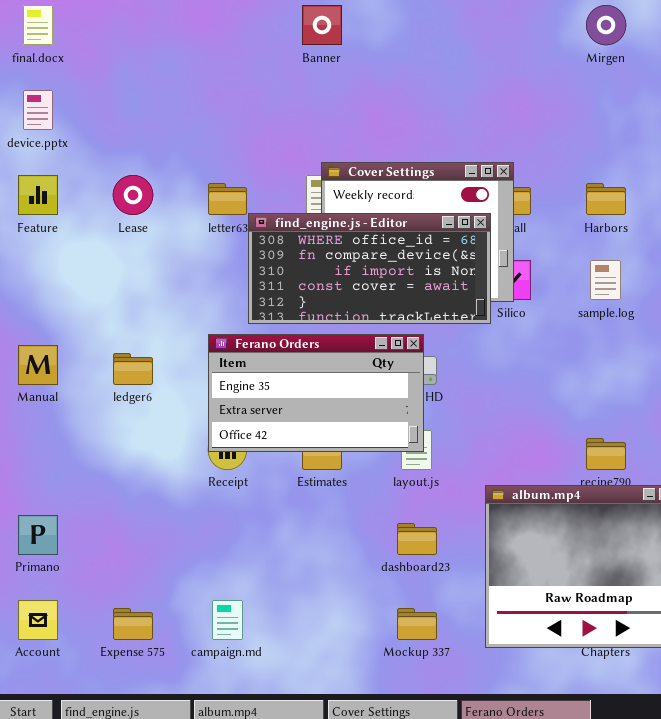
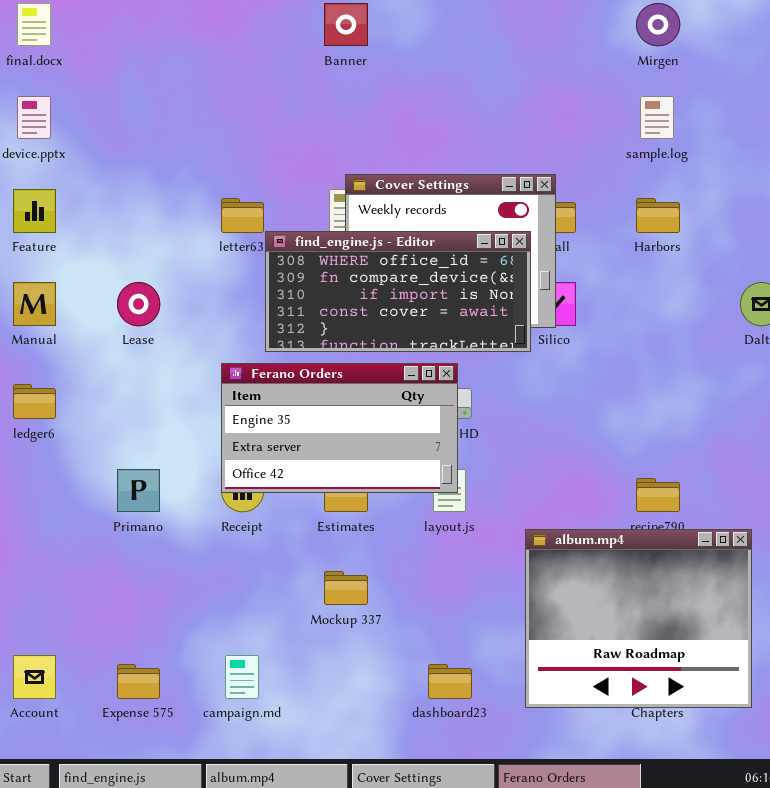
Lease: [113,175,153,215] -> [117,282,160,326], moved
sample.log: [590,260,621,300] -> [640,96,674,139], moved
Manual: [18,345,58,385] -> [13,282,56,326], moved
ledger6: [113,353,153,385] -> [13,384,56,419], moved
Primano: [18,515,58,555] -> [117,469,160,512], moved
dashboard23: [397,523,437,555] -> [428,664,472,699], moved
Mockup 337: [397,608,437,640] -> [324,571,368,605], moved

